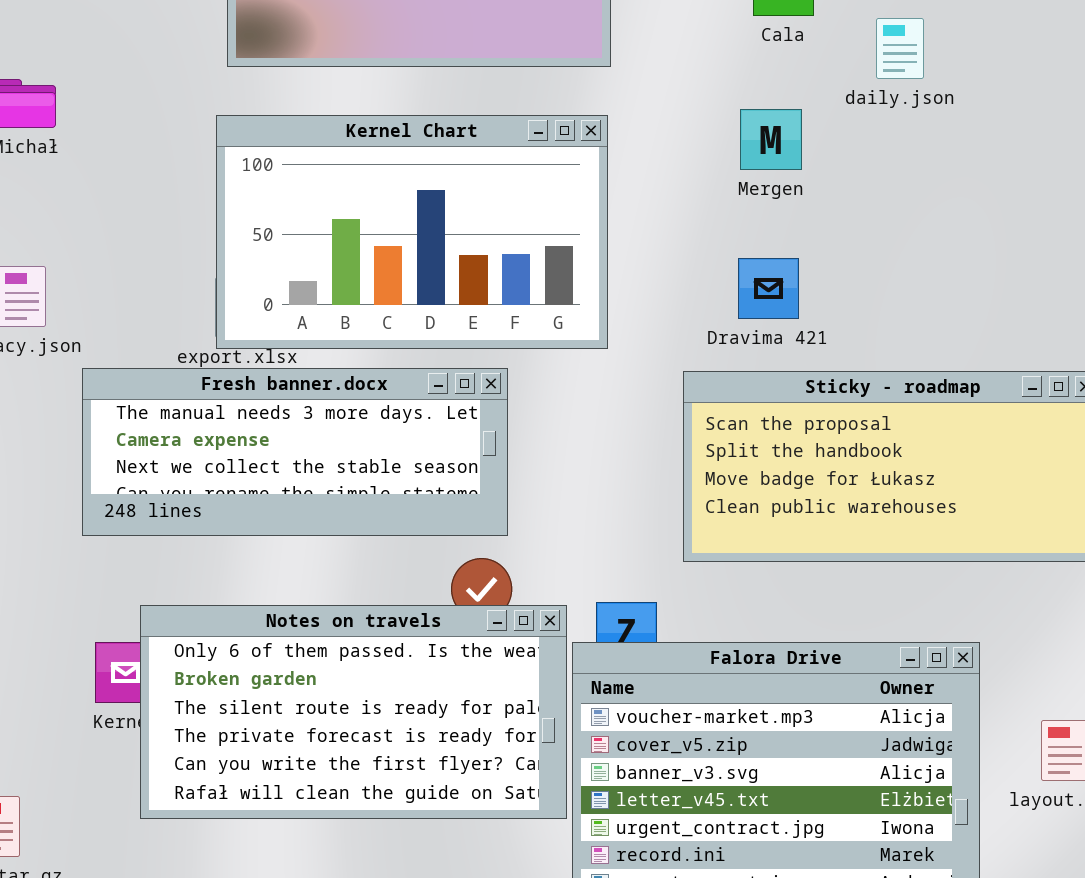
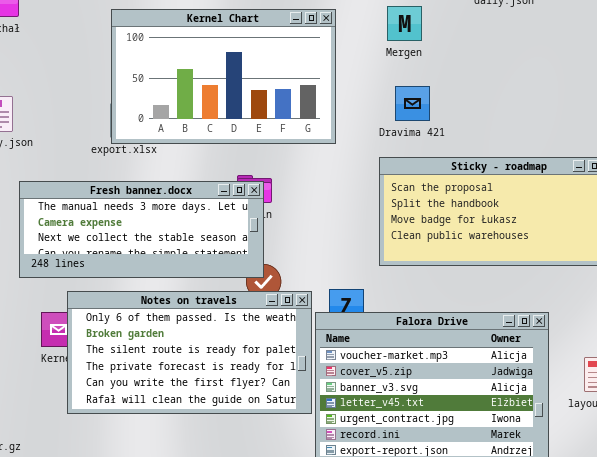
Mergen: [740,109,802,170] -> [387,6,422,41], moved
Dravima 421: [738,258,799,319] -> [395,86,430,121], moved
Fresh banner.docx: [82,368,508,536] -> [19,181,264,278], moved

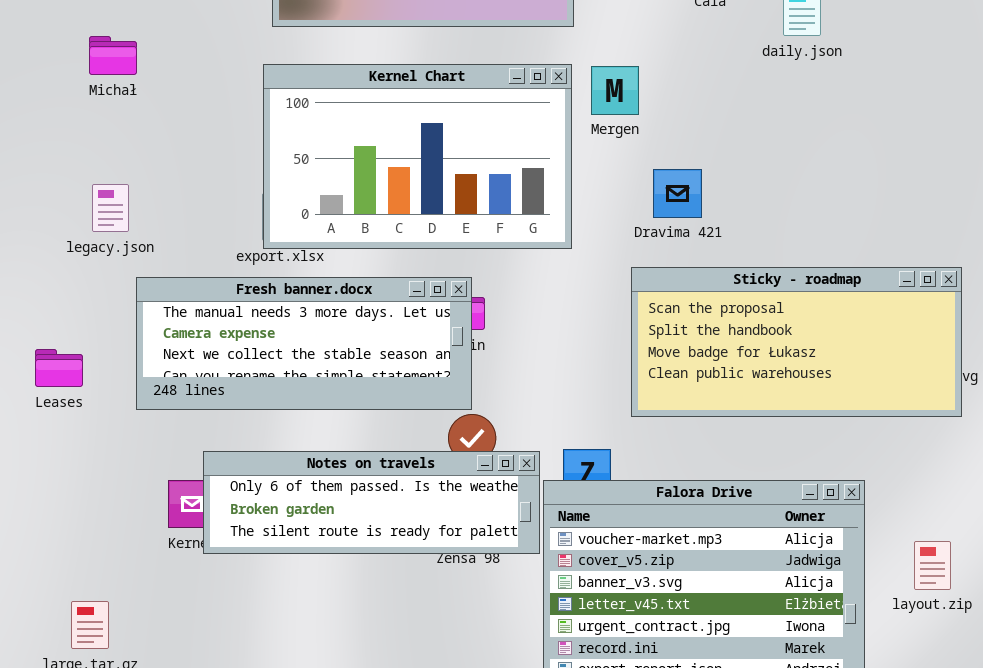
Mergen: [387,6,422,41] -> [591,66,639,115], moved
Fresh banner.docx: [19,181,264,278] -> [136,277,472,410], moved
Notes on travels: [67,291,312,414] -> [203,451,540,554], resized

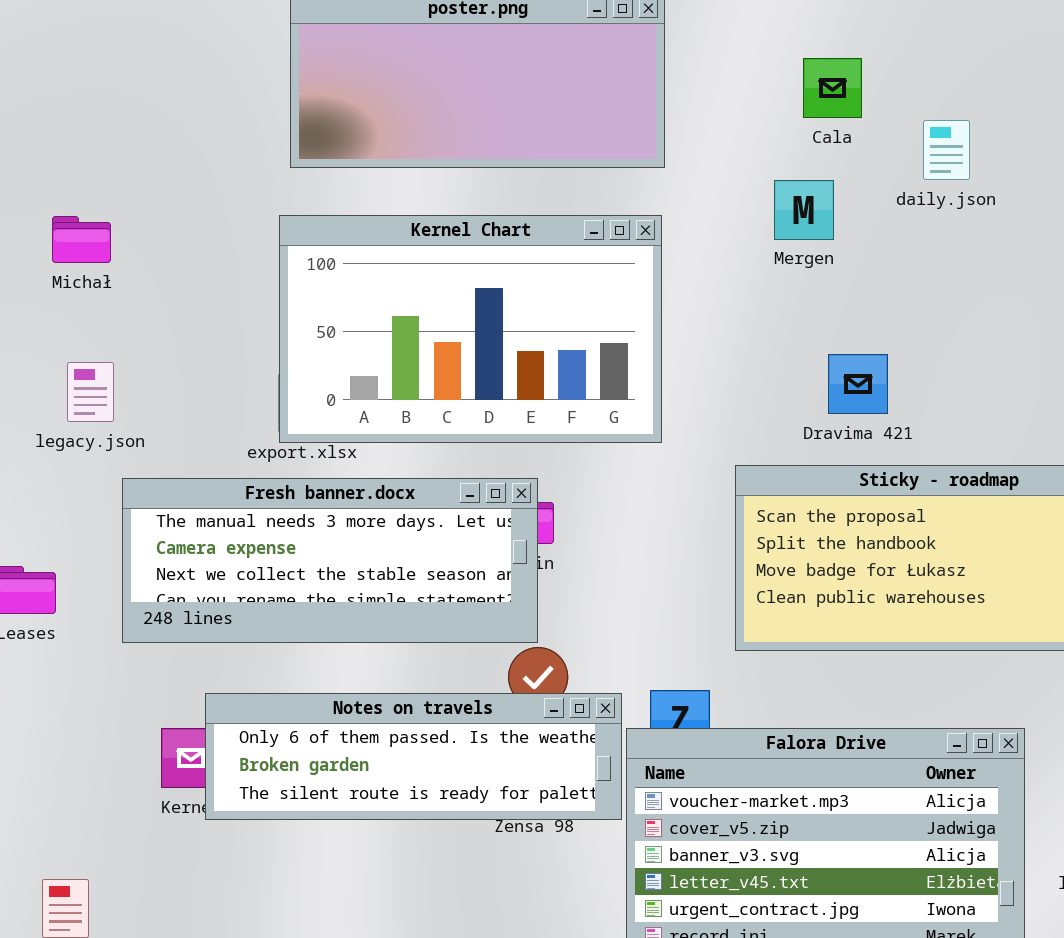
Michał: [89,36,137,75] -> [52,216,111,263], moved
Mergen: [591,66,639,115] -> [774,180,834,240], moved
Dravima 421: [653,169,702,218] -> [828,354,888,414], moved

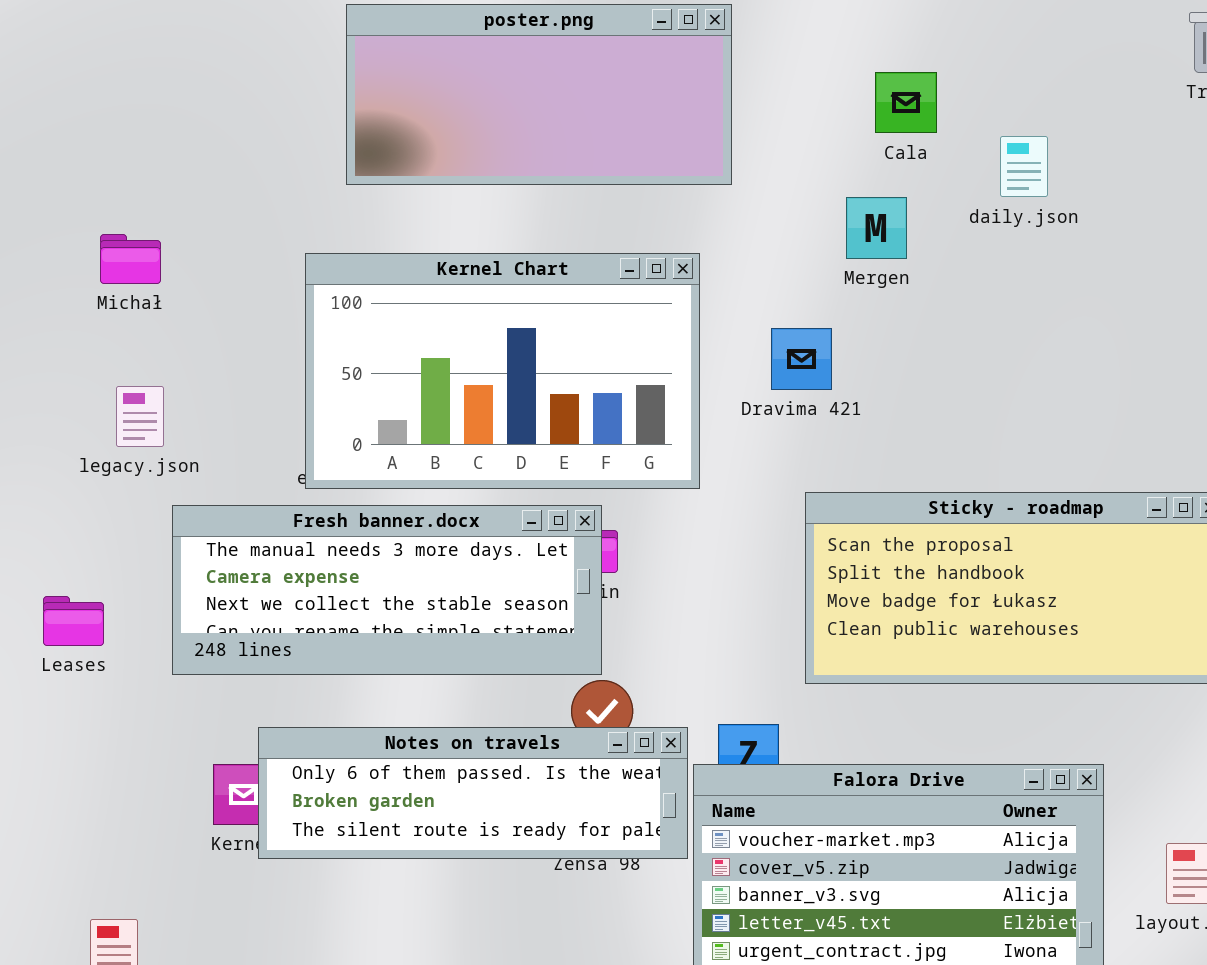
Kernel Chart: [279,215,662,443] -> [305,253,700,489], moved
Dravima 421: [828,354,888,414] -> [771,328,832,390], moved

